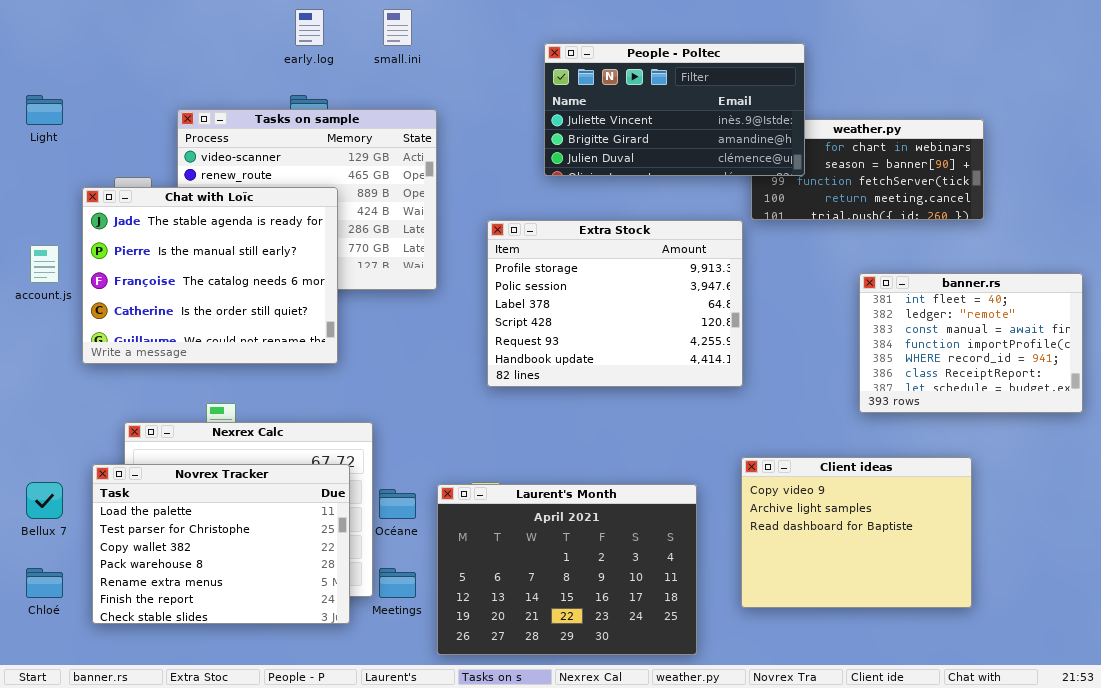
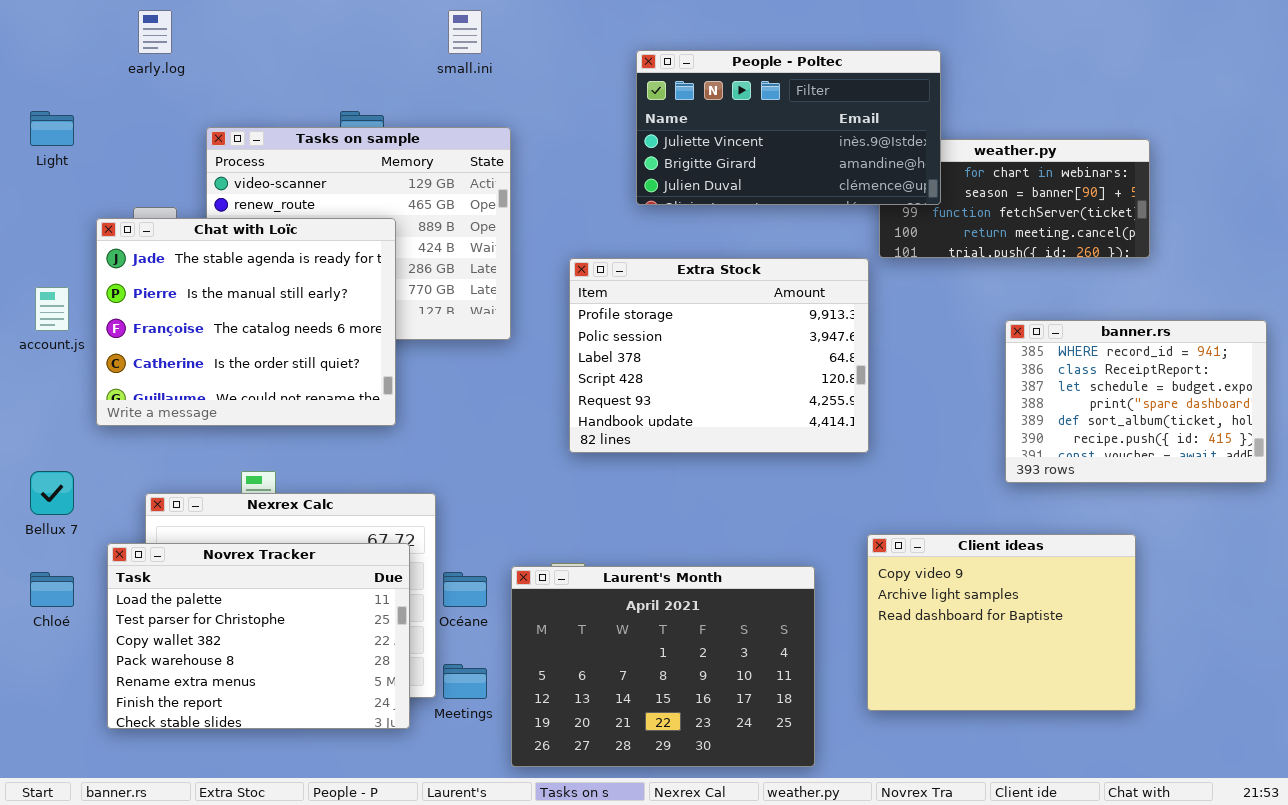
early.log: [295,9,324,46] -> [138,10,172,54], moved
banner.rs: [859,273,1083,413] -> [1005,320,1267,483], scrolled down 4 rows
Bellux 7: [26,482,63,519] -> [30,471,74,515], moved
Chloé: [26,568,63,598] -> [30,572,74,607], moved

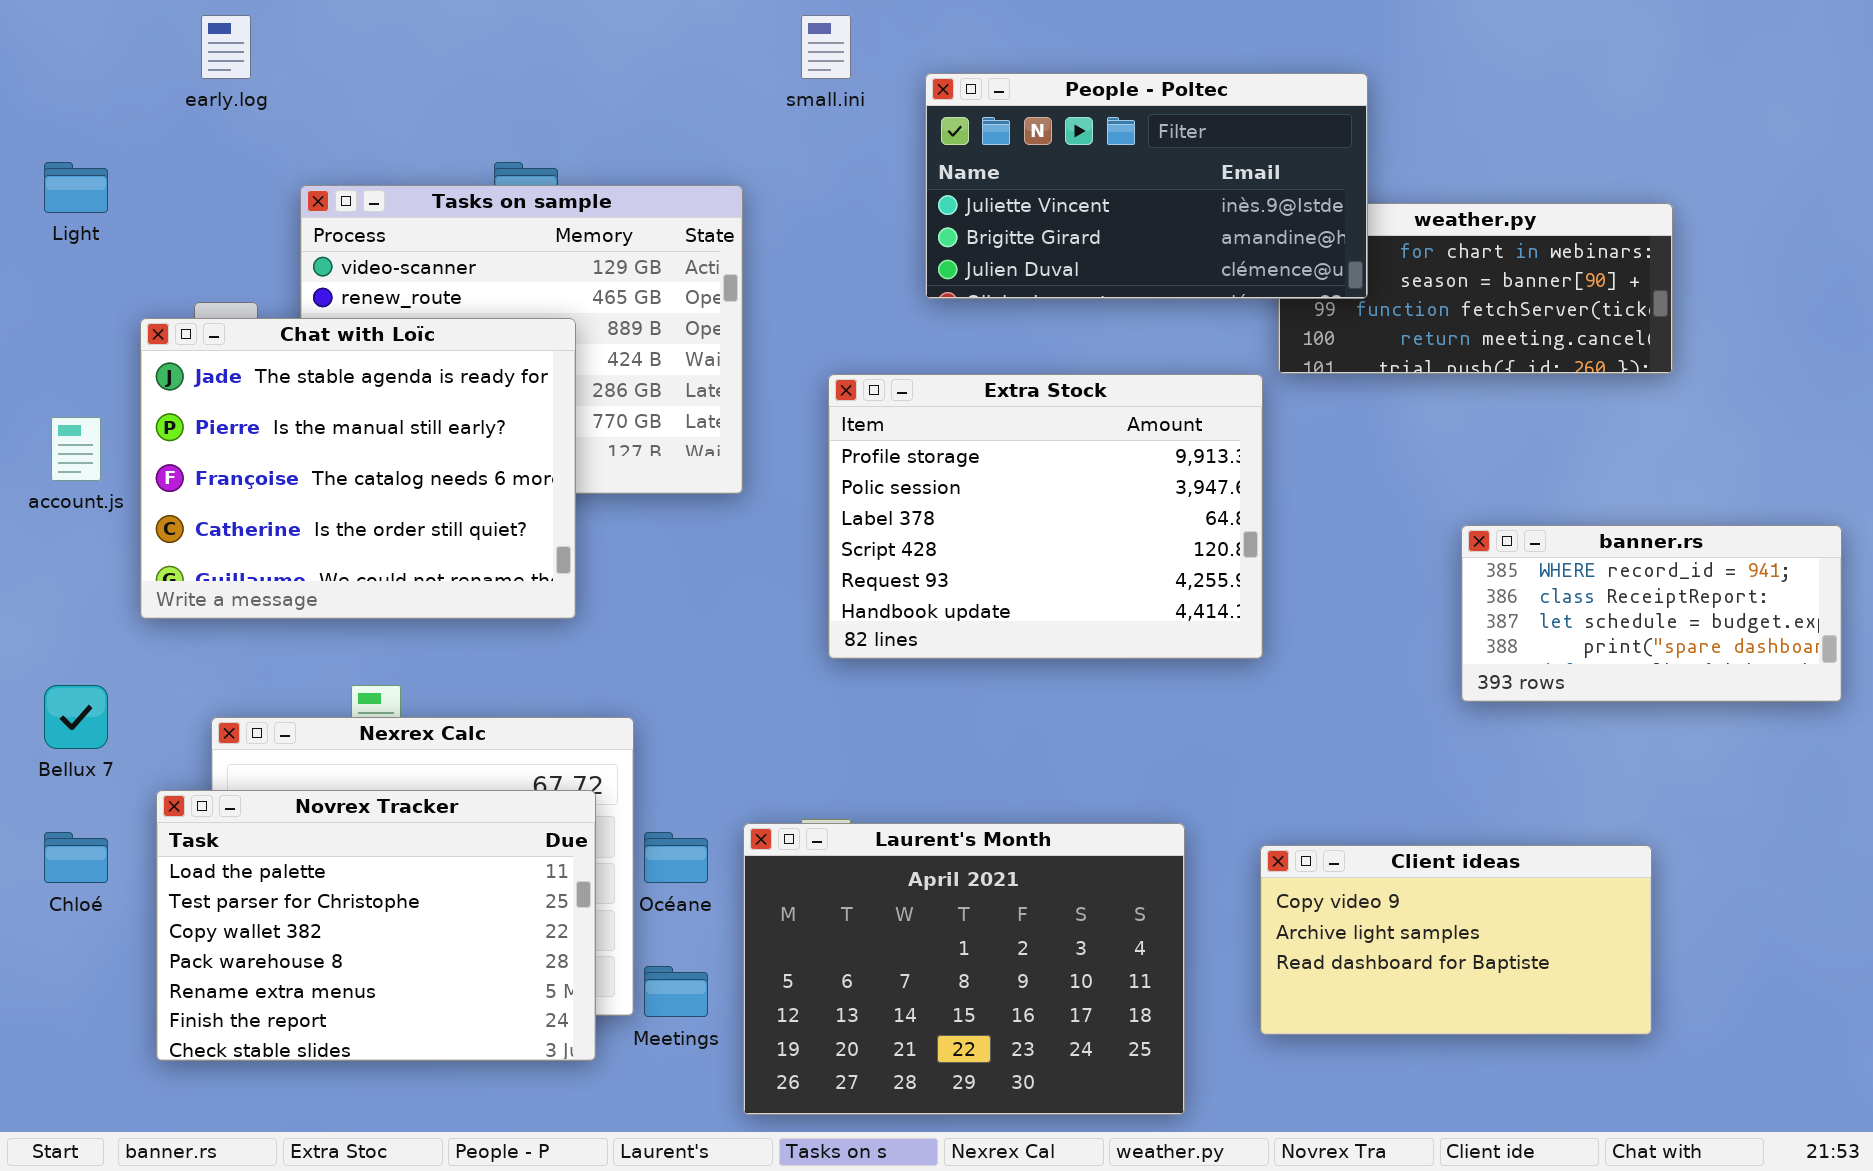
small.ini: [448,10,482,54] -> [801,15,851,79], moved
banner.rs: [1005,320,1267,483] -> [1461,525,1842,702], resized
Client ideas: [867,534,1136,711] -> [1260,845,1652,1035], resized

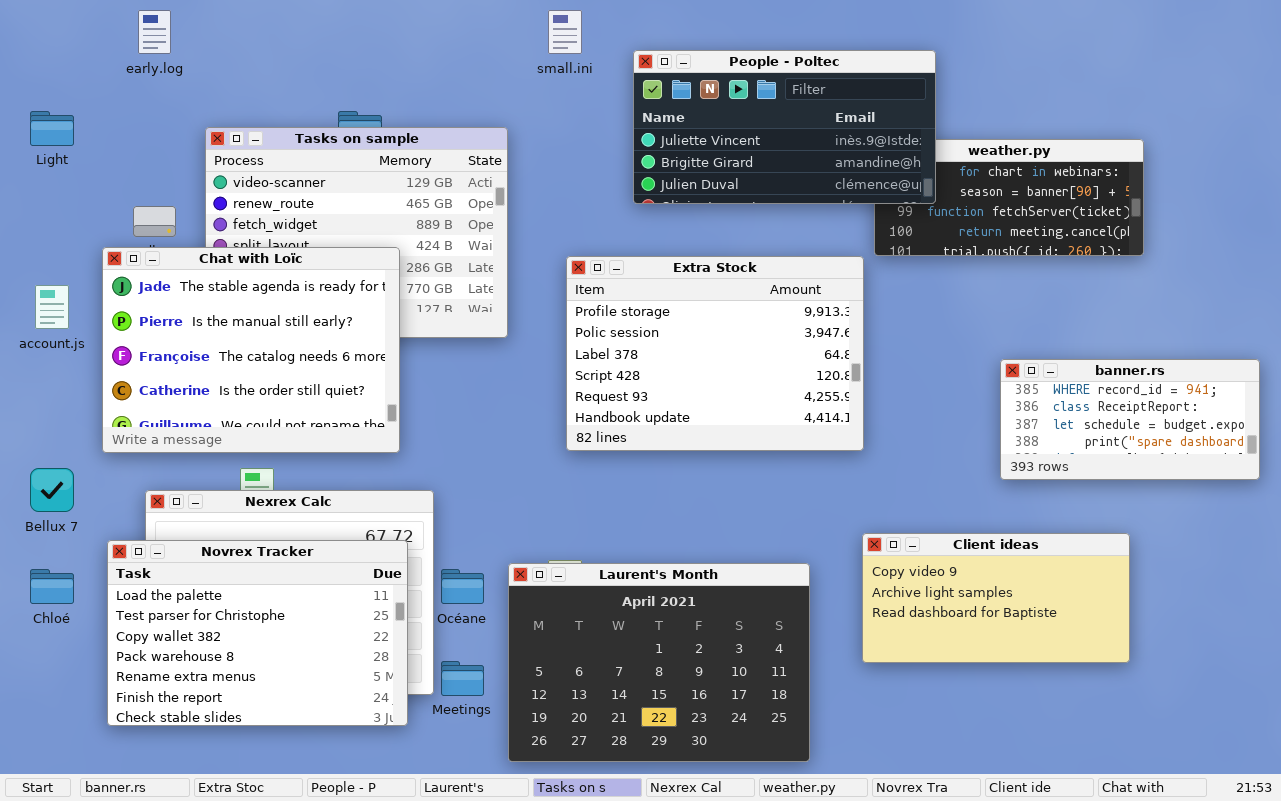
Chat with Loïc: [140,318,576,619] -> [102,247,400,453], moved
Client ideas: [1260,845,1652,1035] -> [862,533,1130,663], moved

